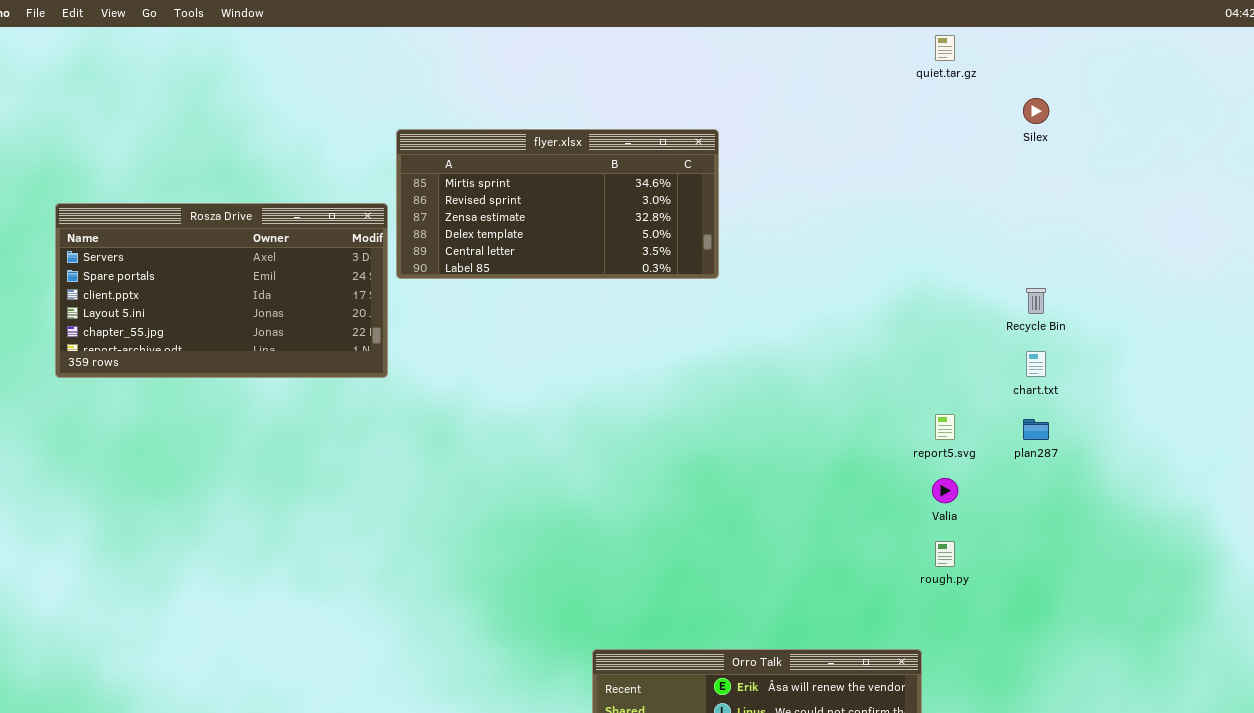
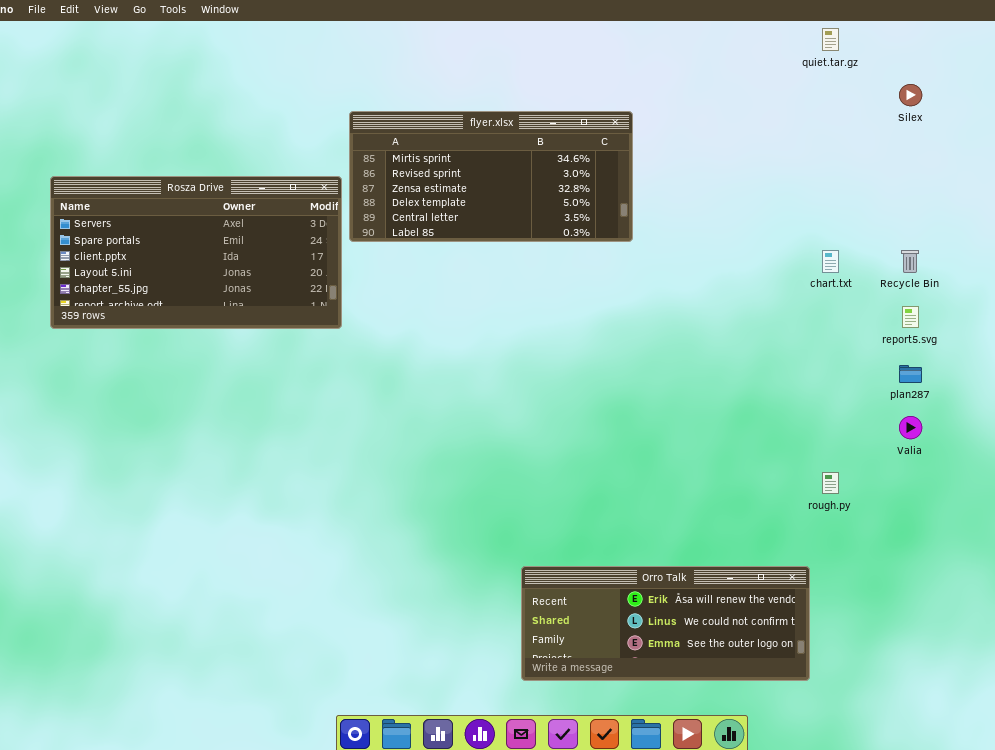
chart.txt: [1026,351,1046,377] -> [822,250,839,273], moved
report5.svg: [935,414,955,440] -> [902,306,919,328], moved
Valia: [932,478,958,503] -> [899,416,922,439], moved

